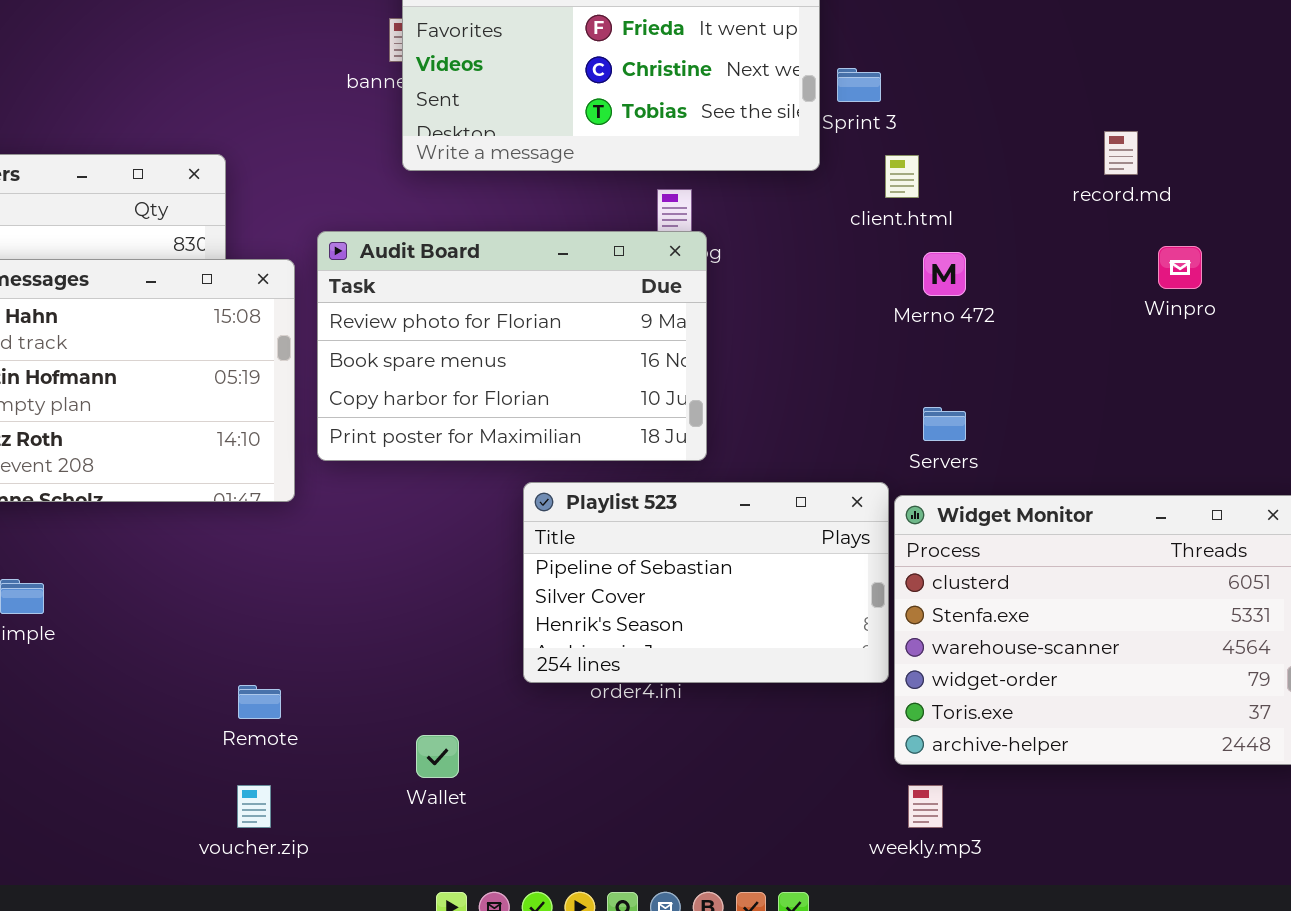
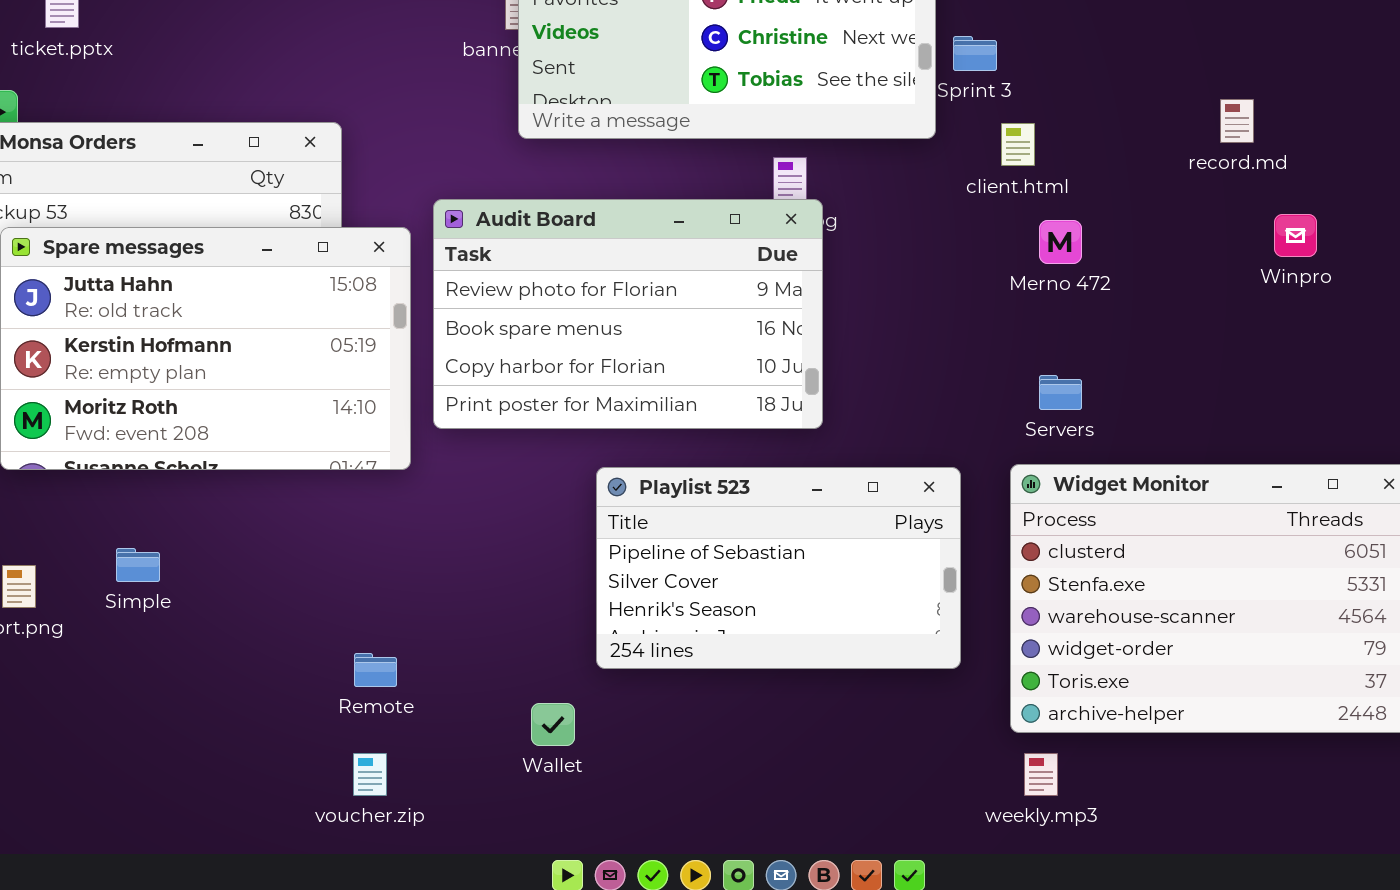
Playlist 523: [523,482,889,683] -> [596,467,961,669], moved

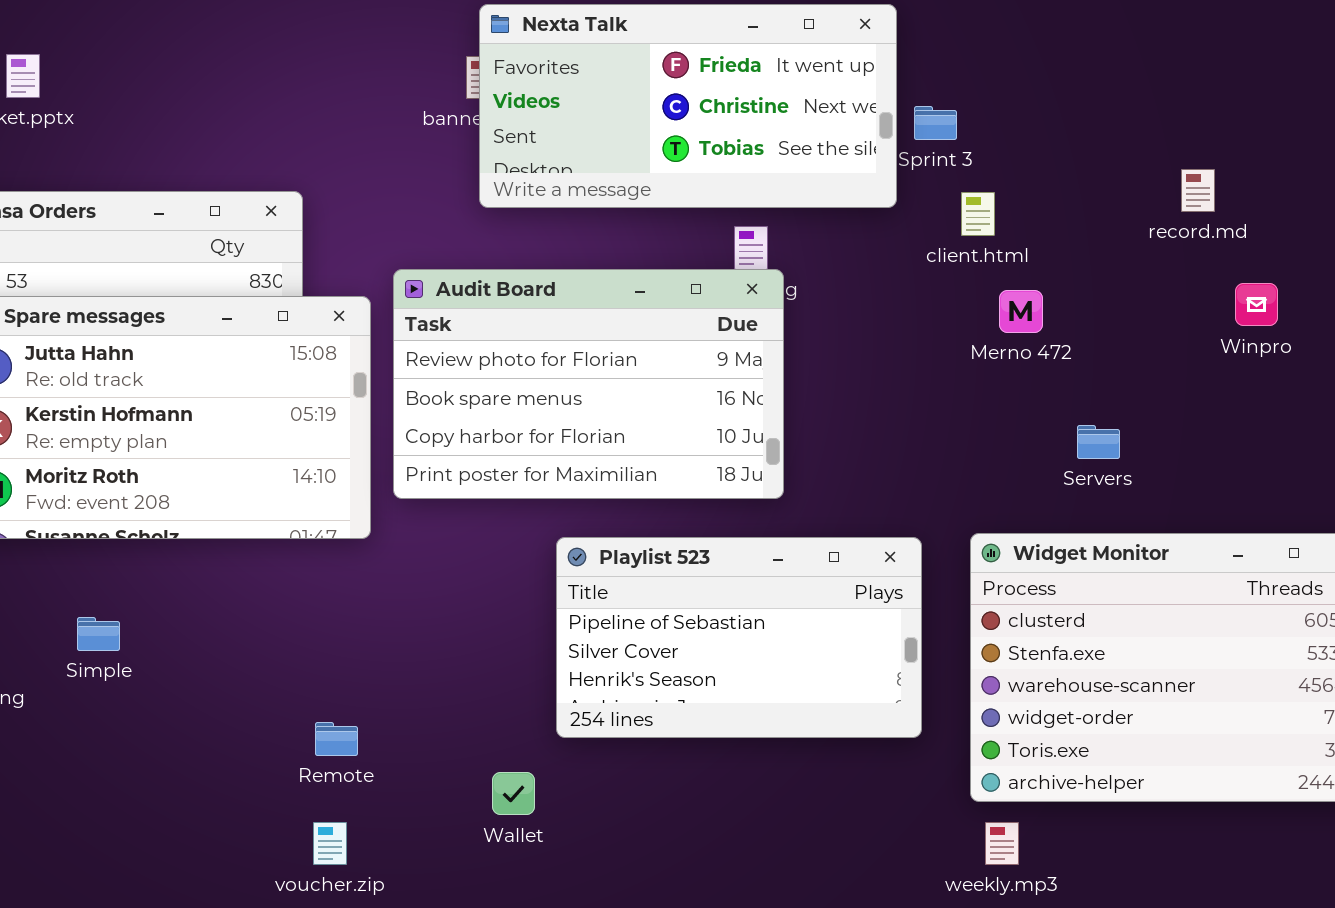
Servers: [1039,375,1082,410] -> [1077,425,1120,459], moved

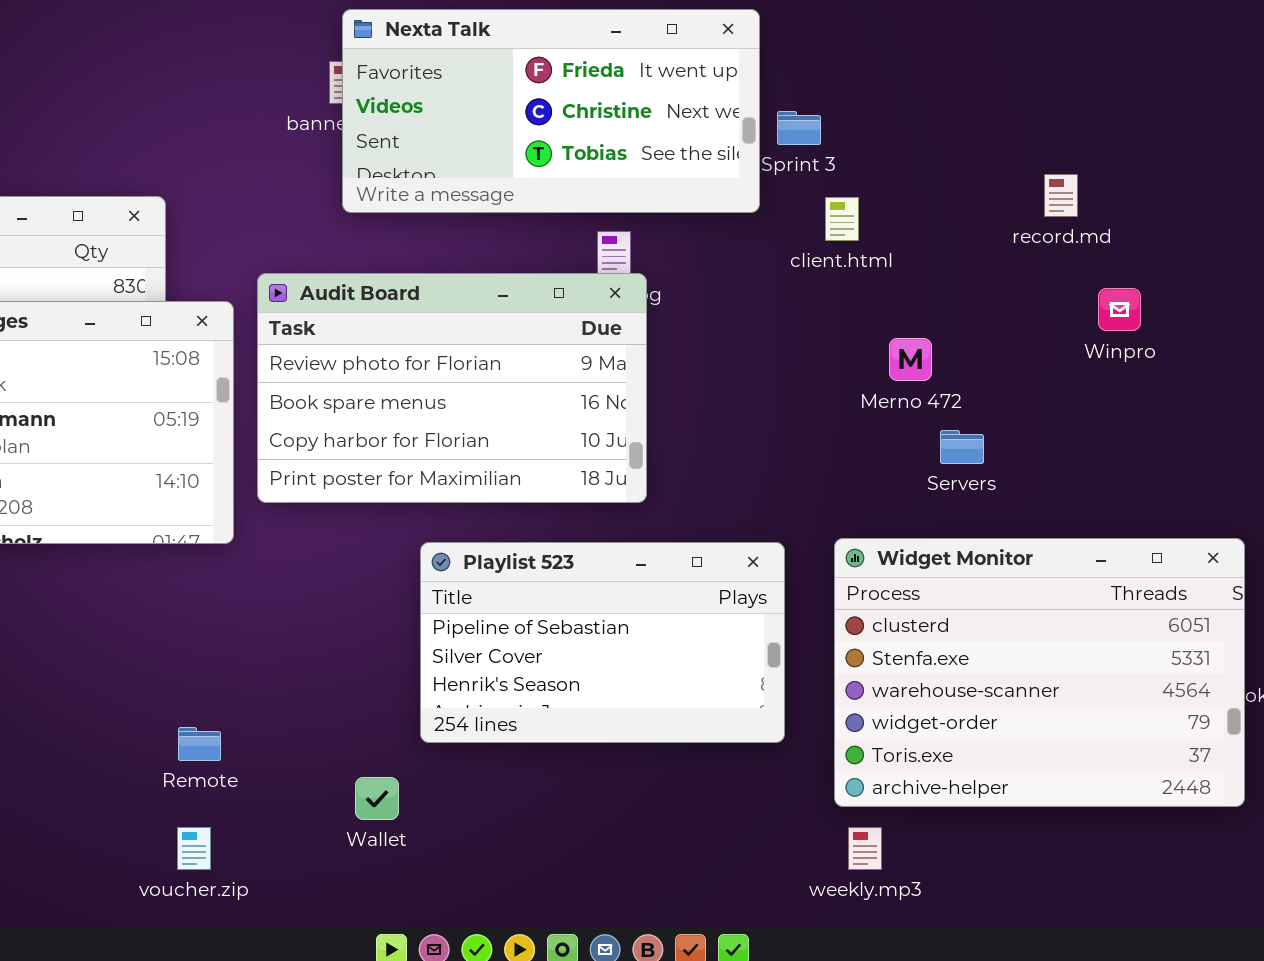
Merno 472: [999,290,1043,333] -> [889,338,932,381], moved

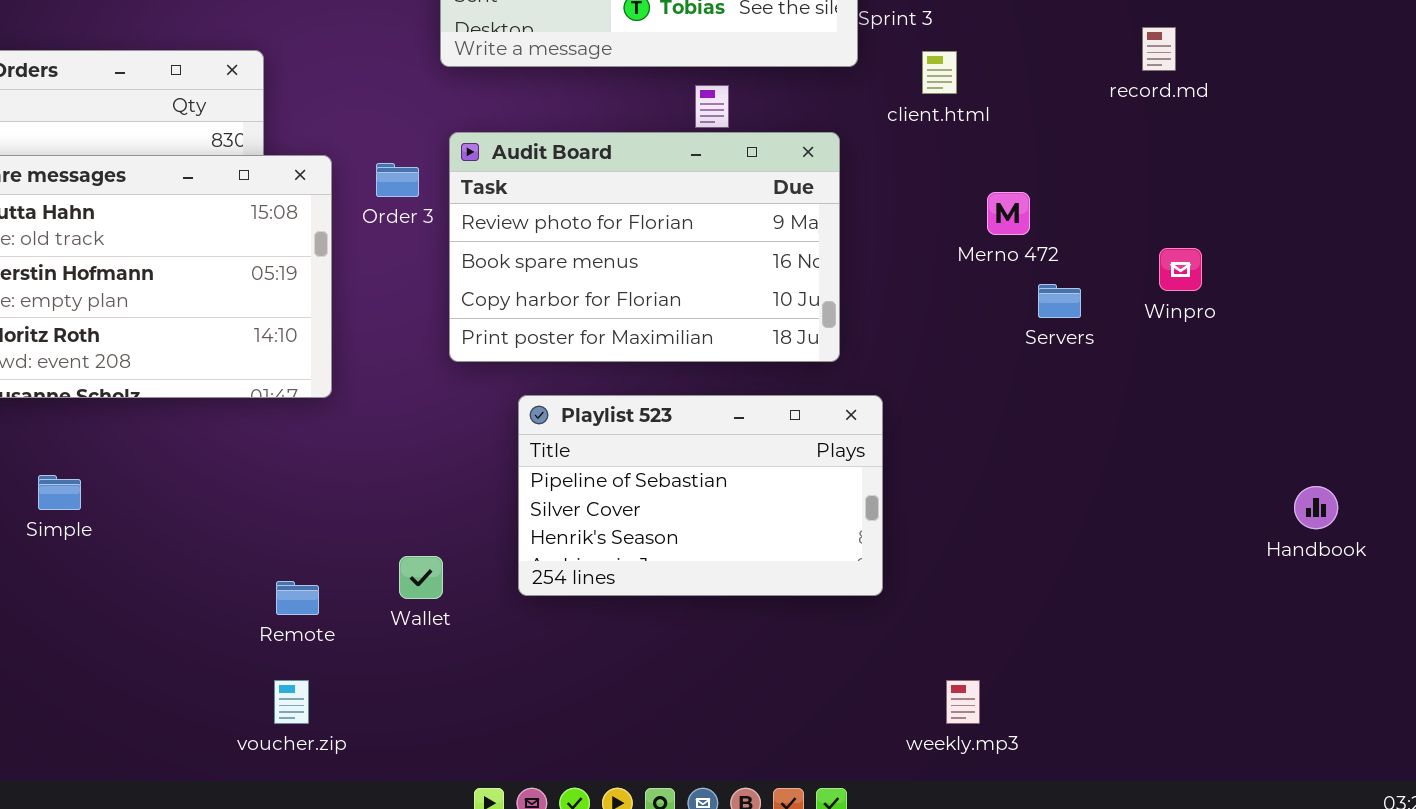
Audit Board: [257,273,647,503] -> [449,132,840,362], moved
Winpro: [1098,288,1141,331] -> [1159,248,1202,291], moved
Widget Monitor: [834,538,1245,807] -> none, closed
Wallet: [355,777,399,820] -> [399,556,443,599], moved

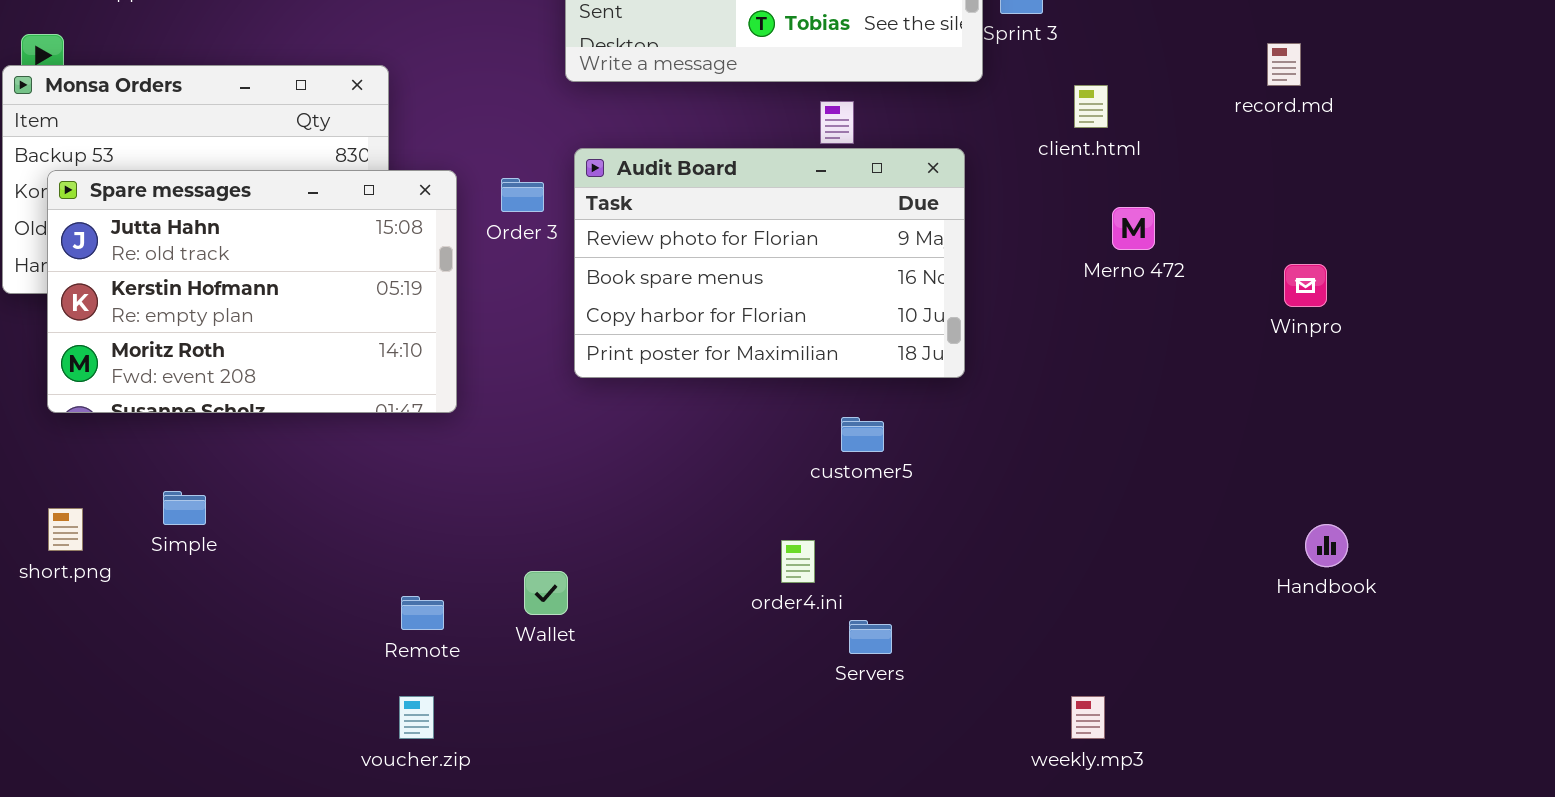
client.html: [922,51,957,94] -> [1074,85,1108,128], moved
Servers: [1038,284,1081,318] -> [849,620,892,654], moved
Playlist 523: [518,395,883,596] -> none, closed
Handbook: [1294,486,1338,529] -> [1305,524,1348,567], moved

